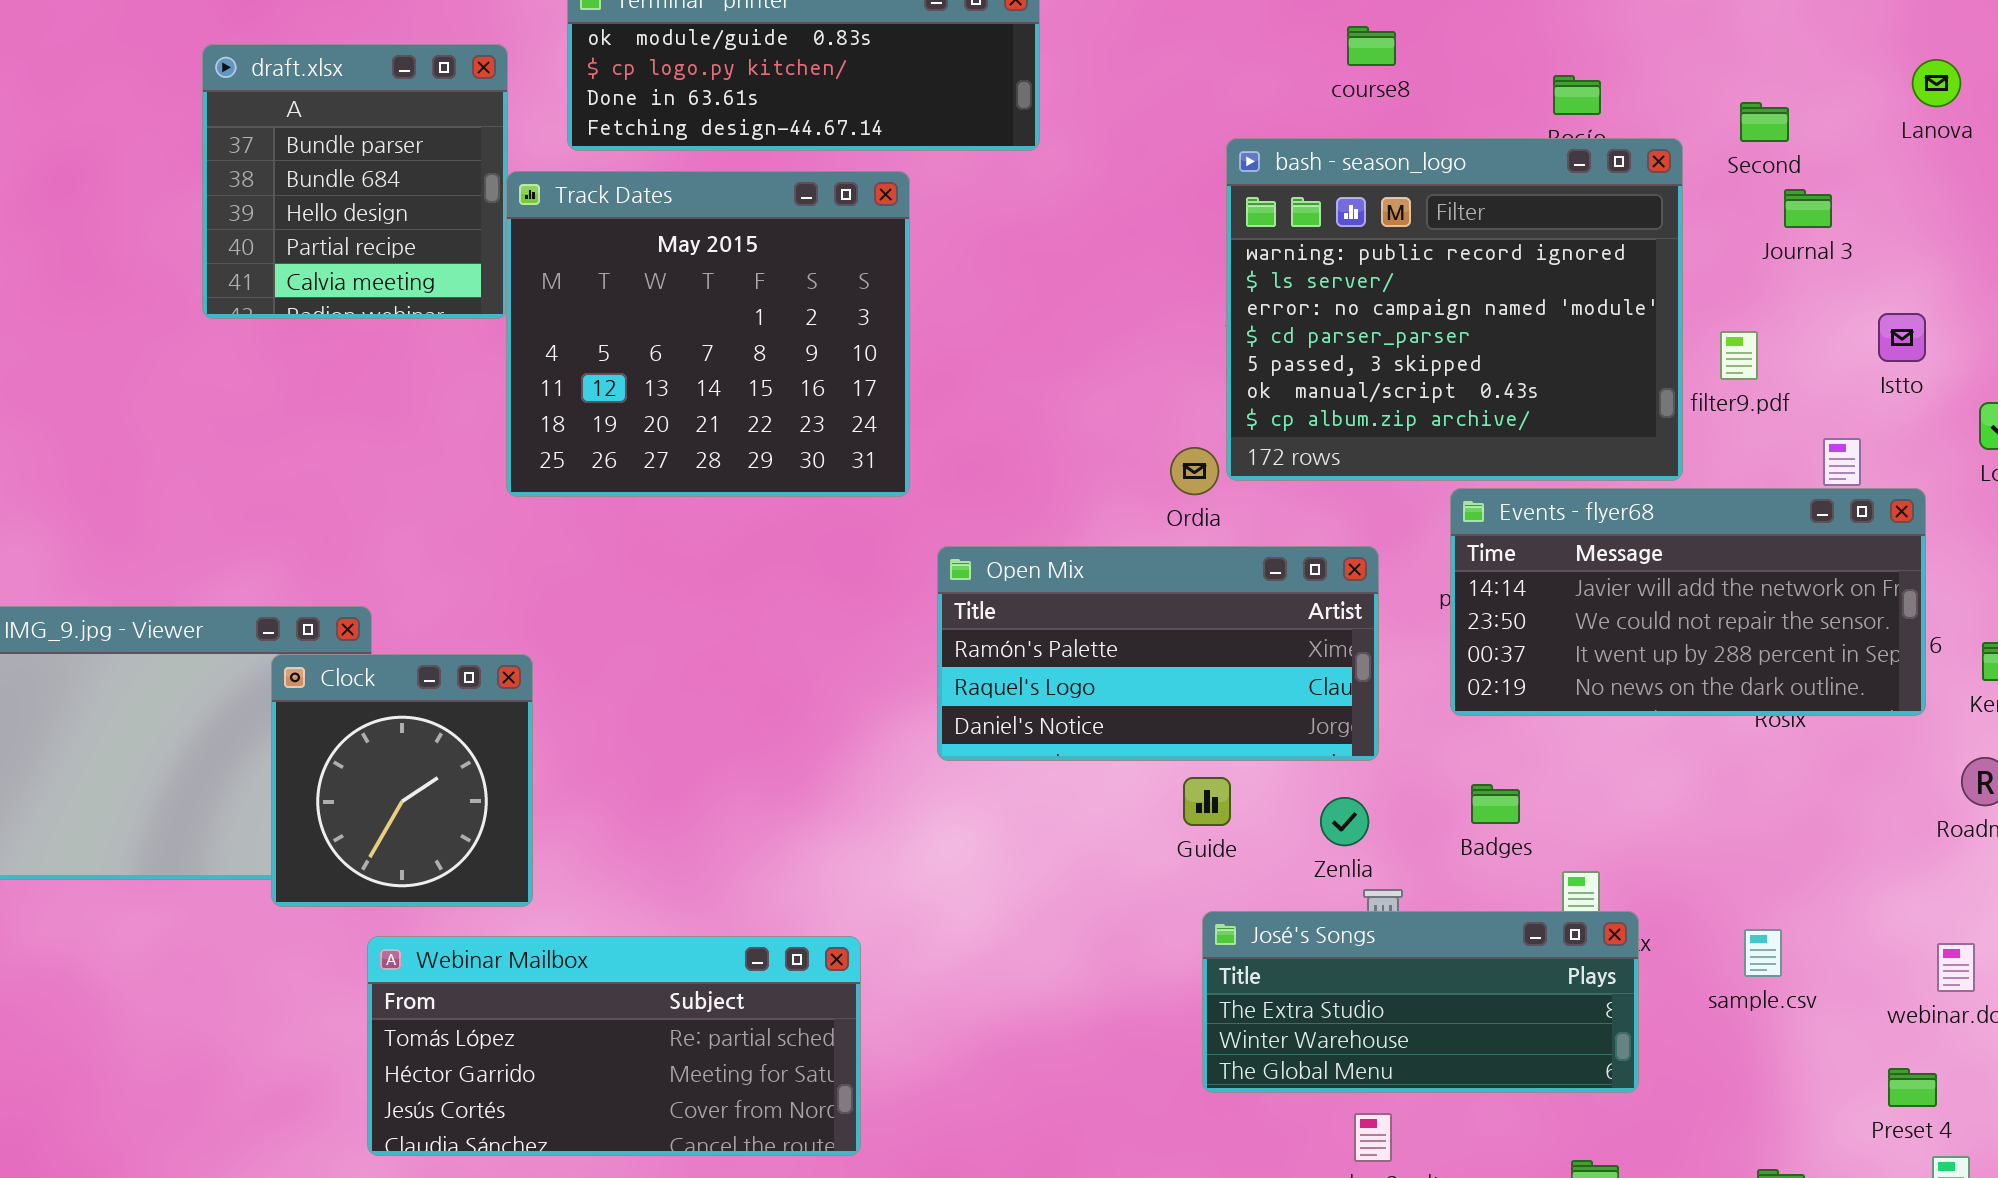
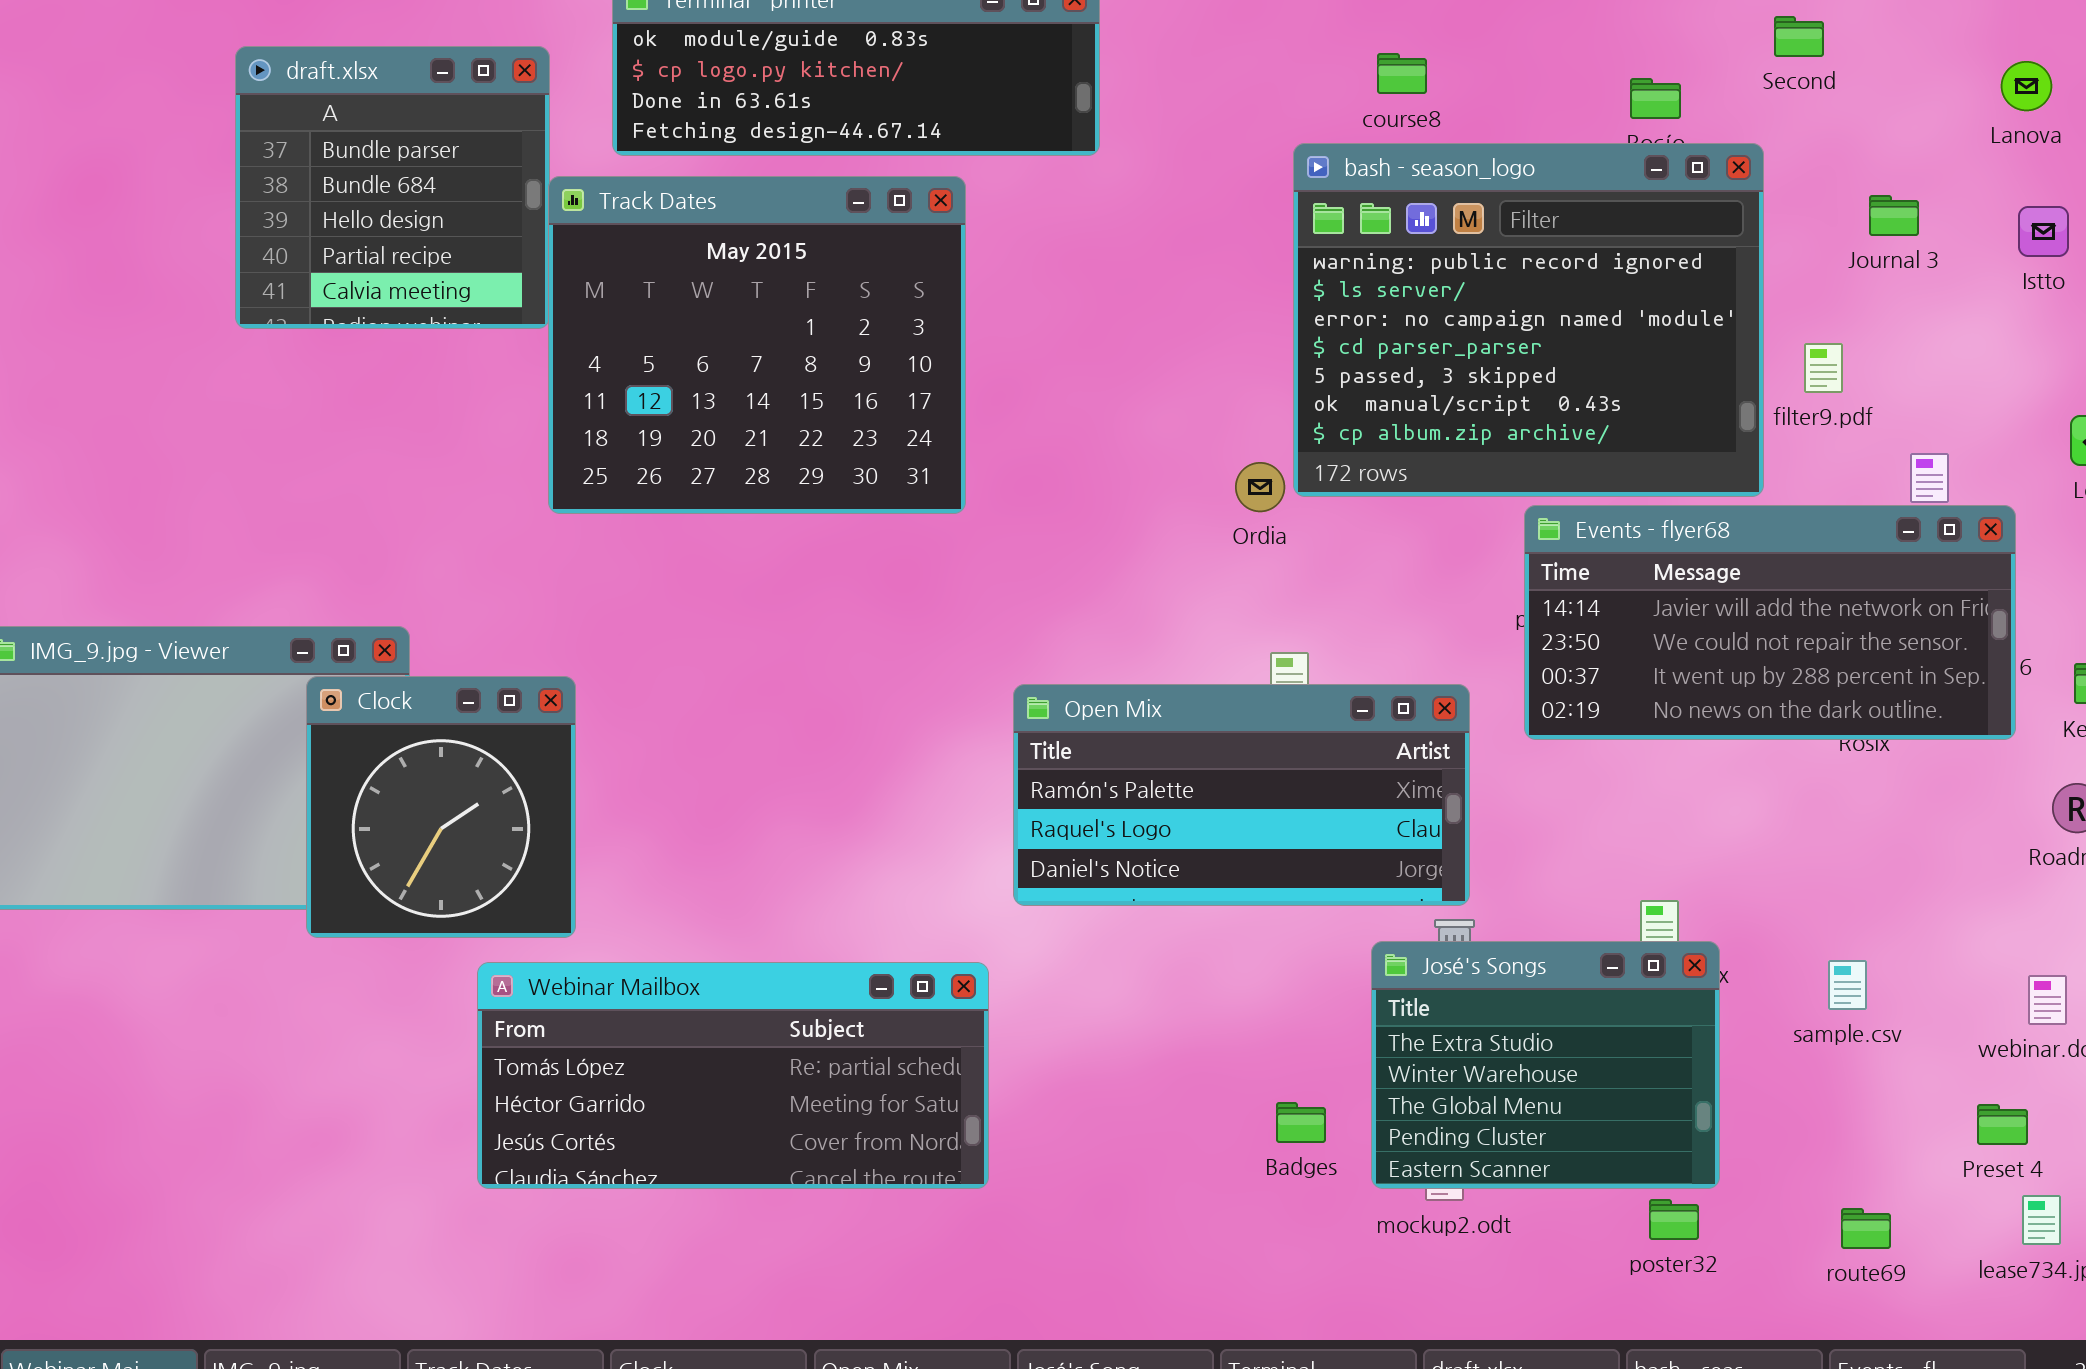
course8: [1347,26,1396,66] -> [1377,53,1427,94], moved
Second: [1740,102,1789,142] -> [1774,16,1824,57], moved
Istto: [1878,313,1926,362] -> [2018,206,2069,257], moved
Open Mix: [937,546,1379,761] -> [1013,684,1470,906], moved
Badges: [1471,784,1520,824] -> [1276,1102,1326,1143], moved
José's Songs: [1202,911,1639,1093] -> [1371,941,1720,1189], resized
Webinar Mailbox: [367,936,861,1156] -> [477,962,989,1189], moved

